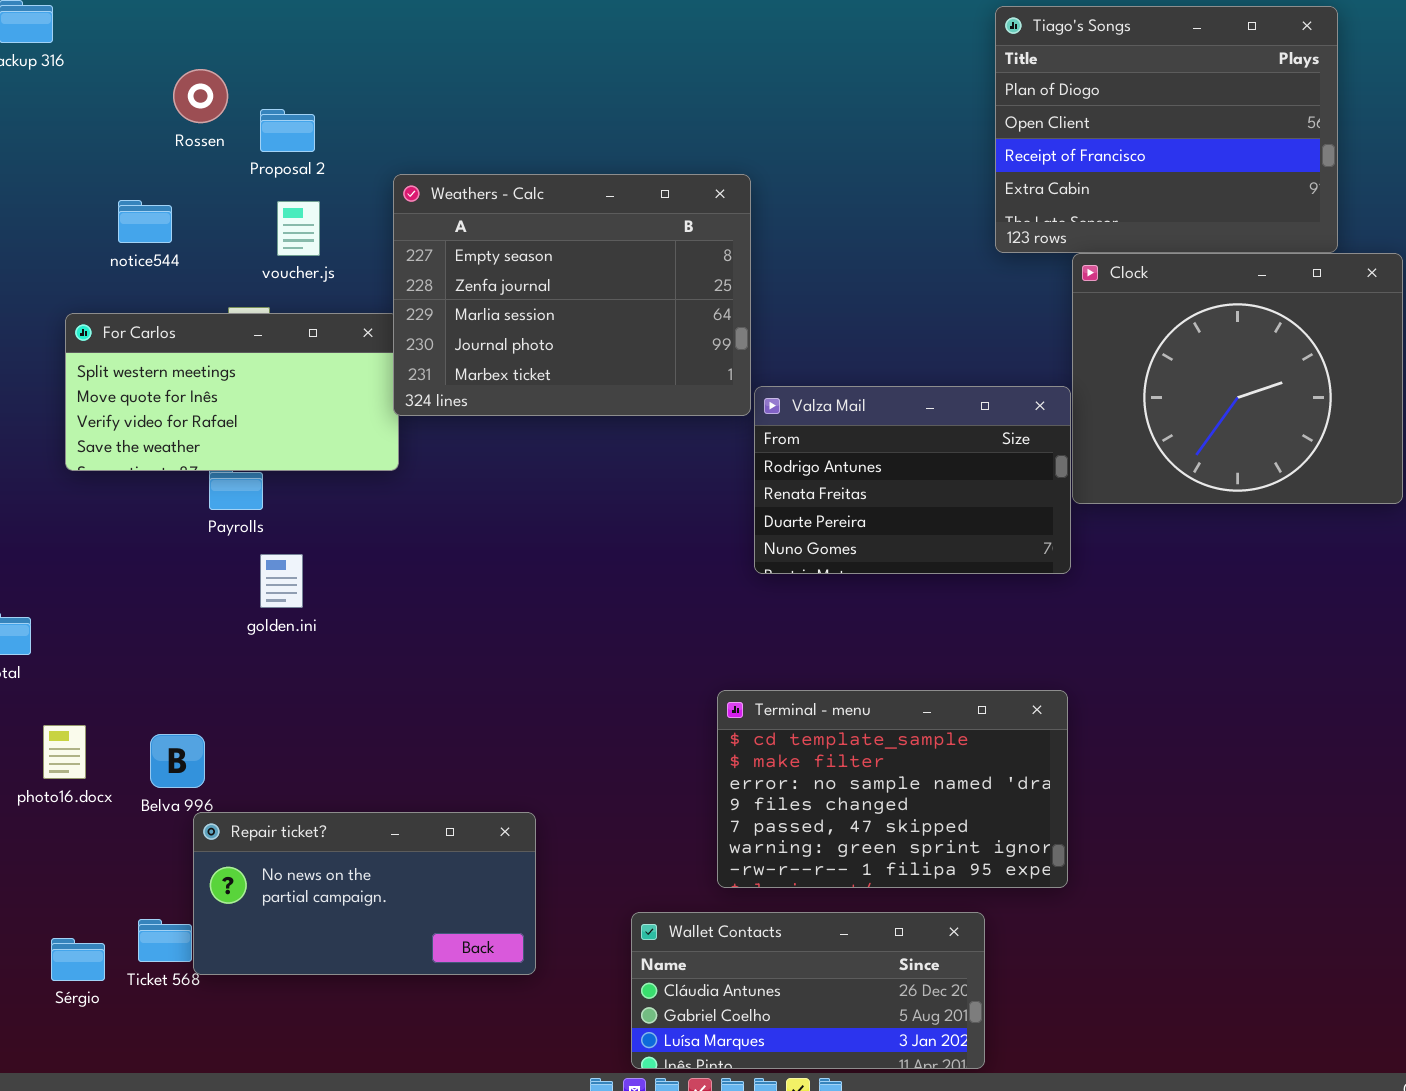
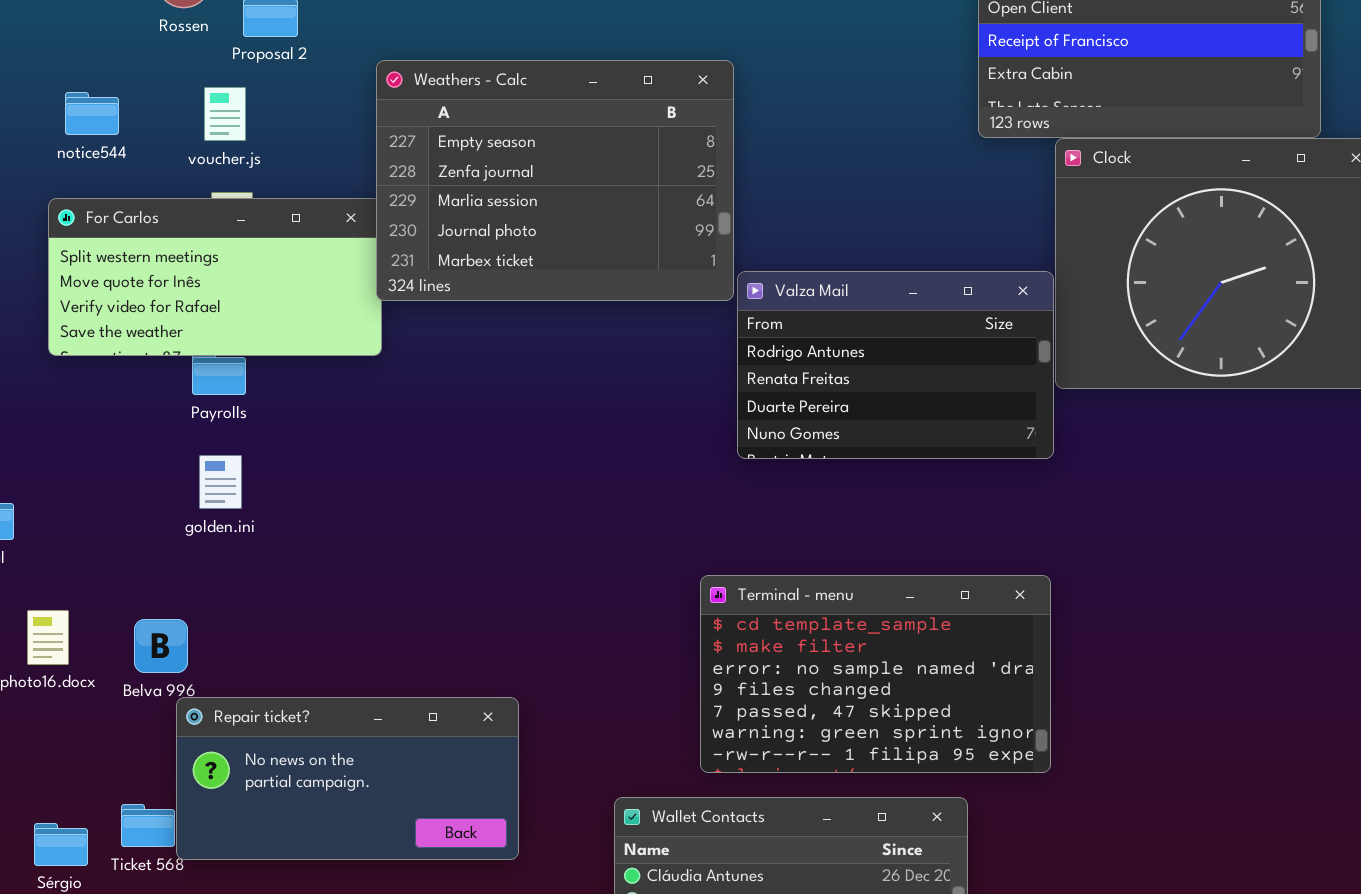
notice544: [118,200,172,243] -> [65,92,119,135], moved
voucher.js: [277,201,320,256] -> [204,87,246,141], moved
golden.ini: [260,554,303,608] -> [199,455,242,509], moved

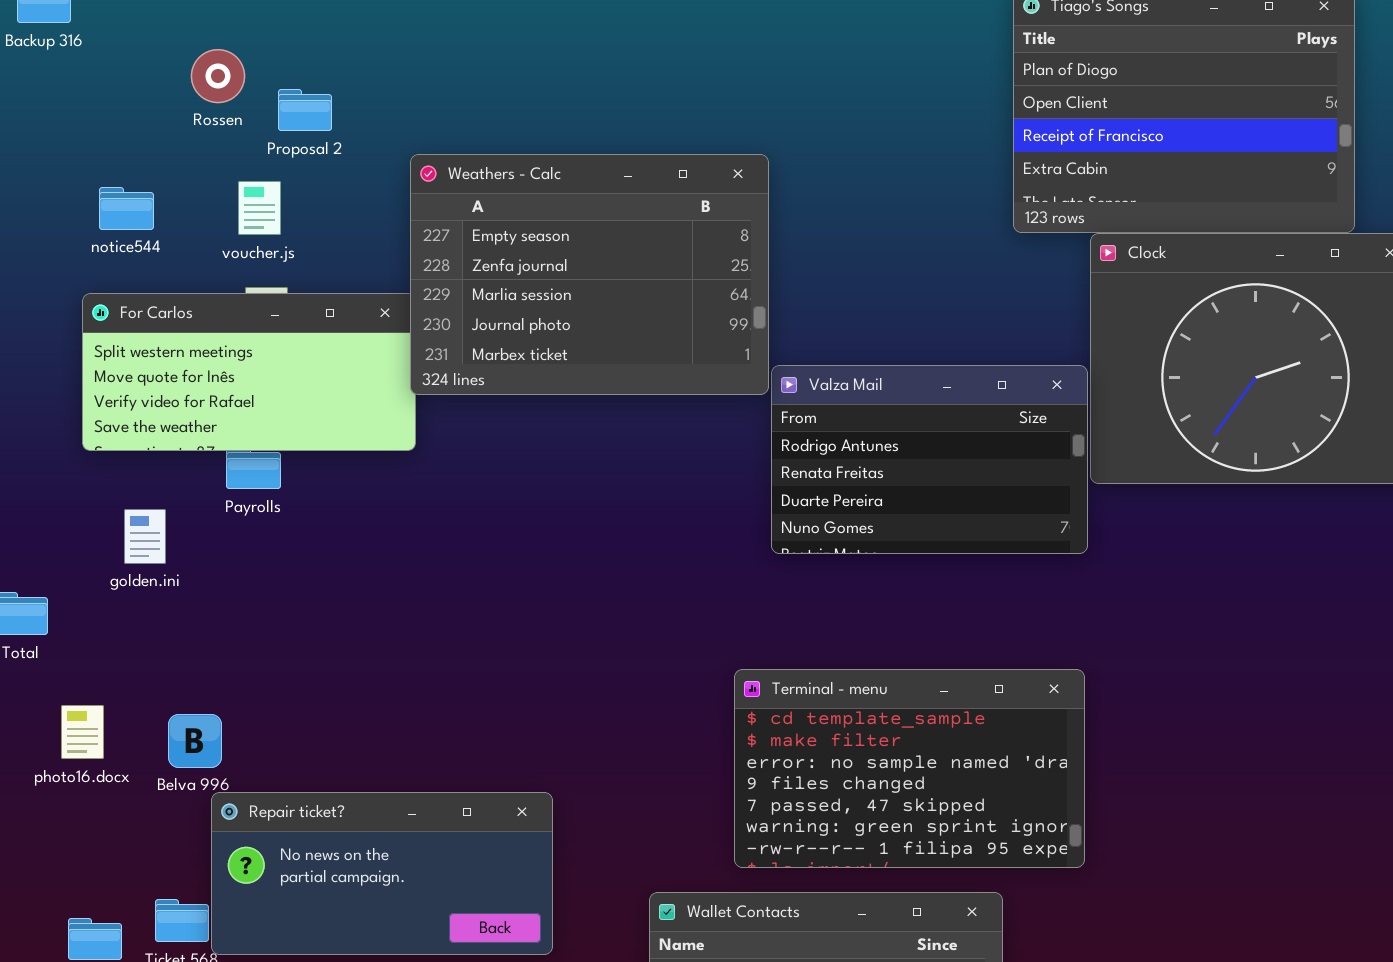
golden.ini: [199,455,242,509] -> [124,509,166,564], moved

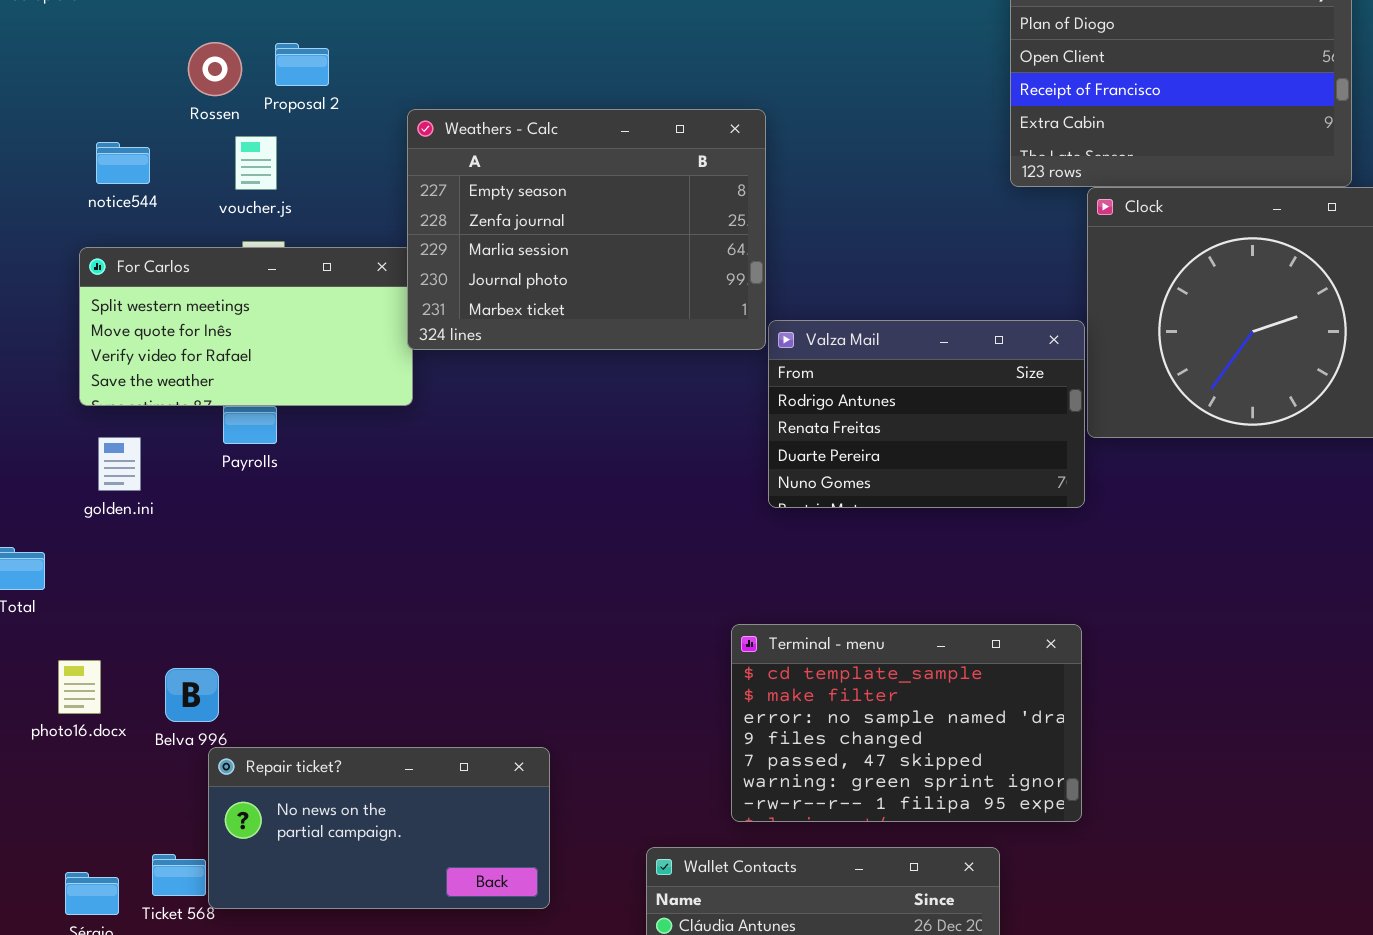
Rossen: [191,49,245,103] -> [188,42,242,96], moved
golden.ini: [124,509,166,564] -> [98,437,141,491], moved

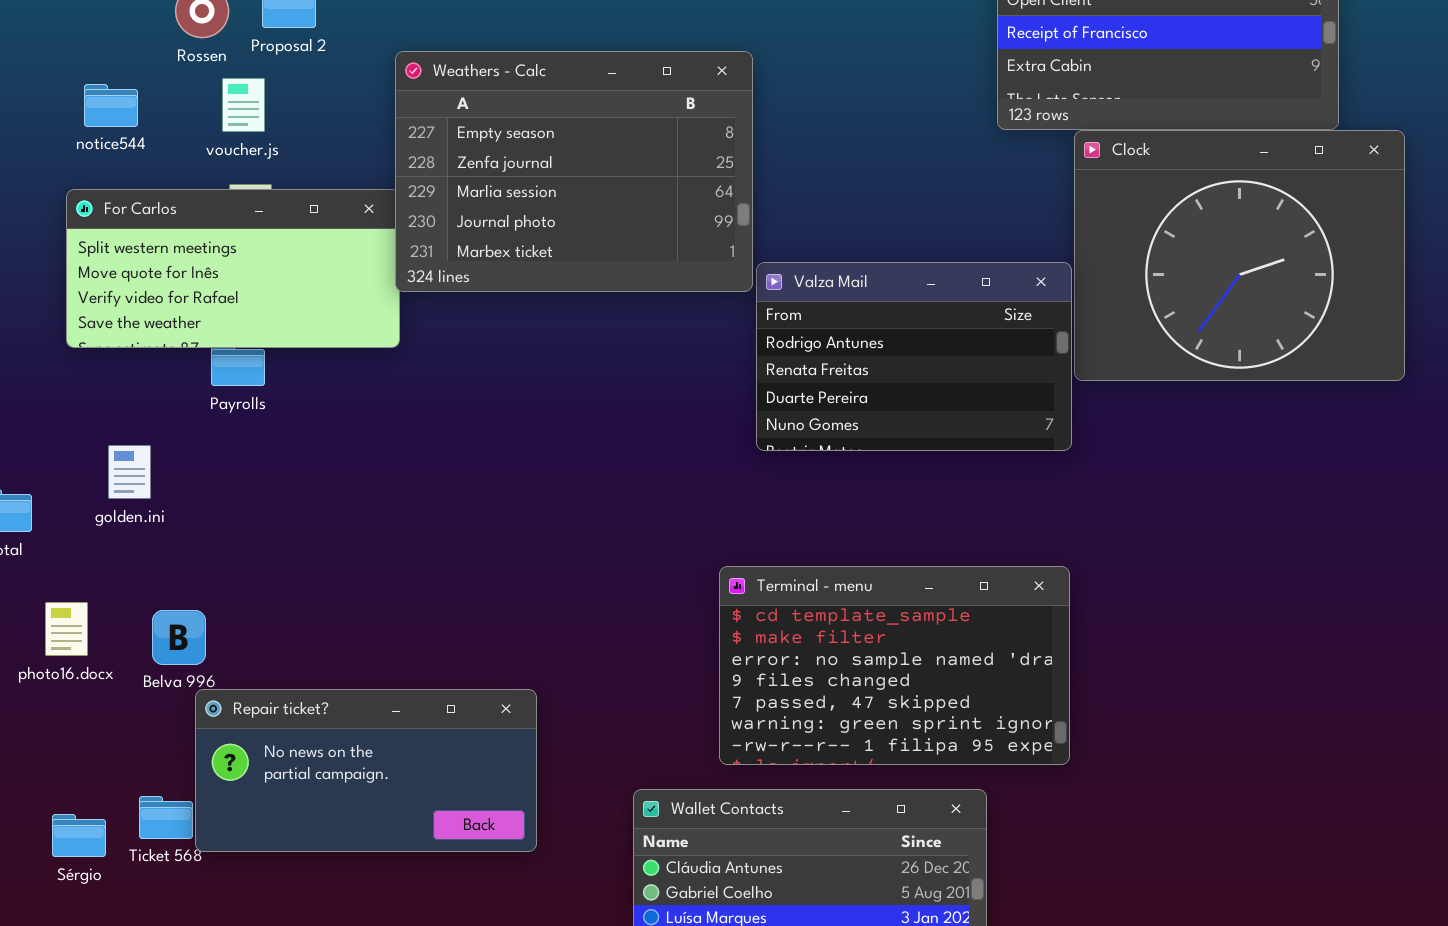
golden.ini: [98,437,141,491] -> [108,445,151,499], moved

